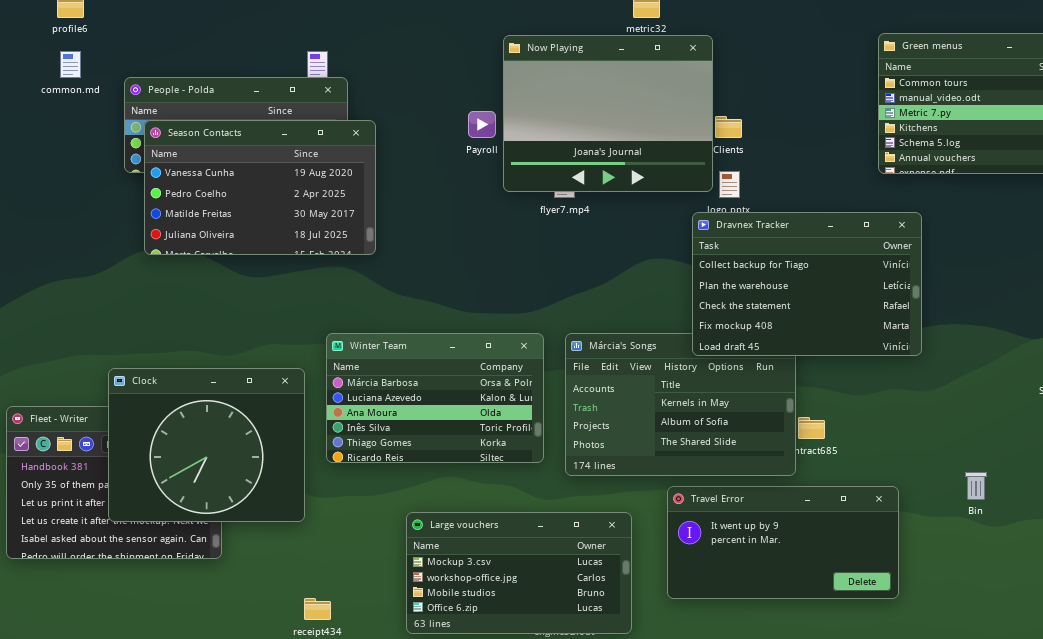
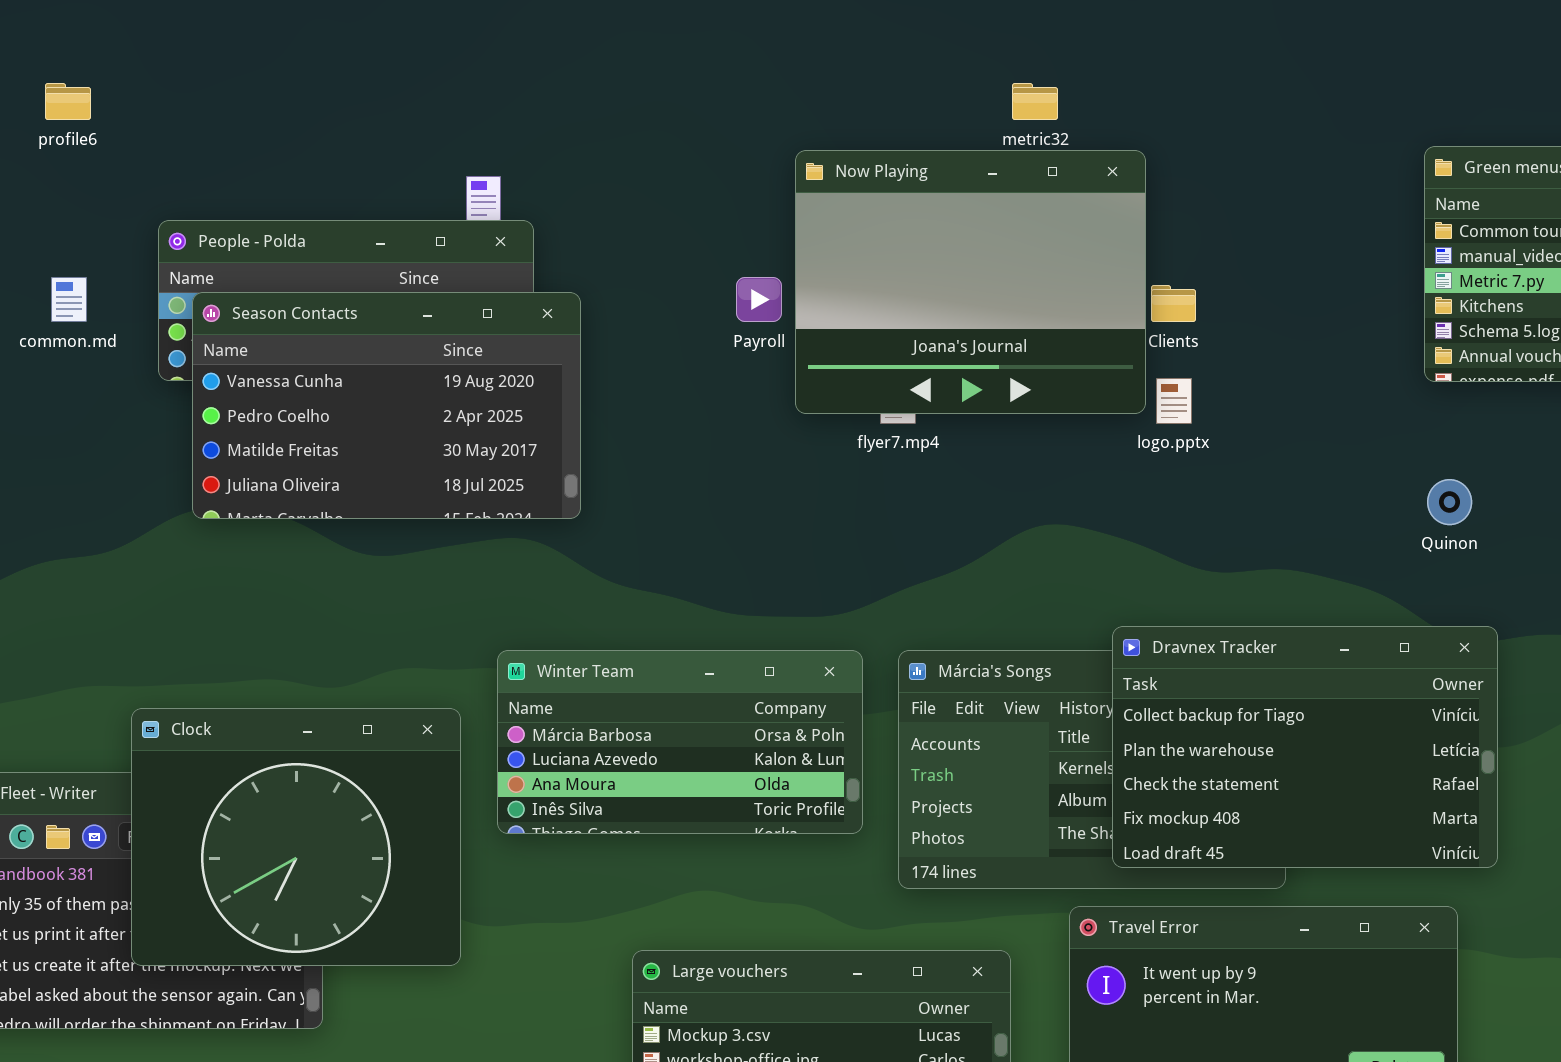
common.md: [60,51,81,78] -> [51,277,87,322], moved
Dravnex Tracker: [692,212,922,356] -> [1112,626,1498,868], moved
Winter Team: [326,333,544,463] -> [497,650,863,834], resized

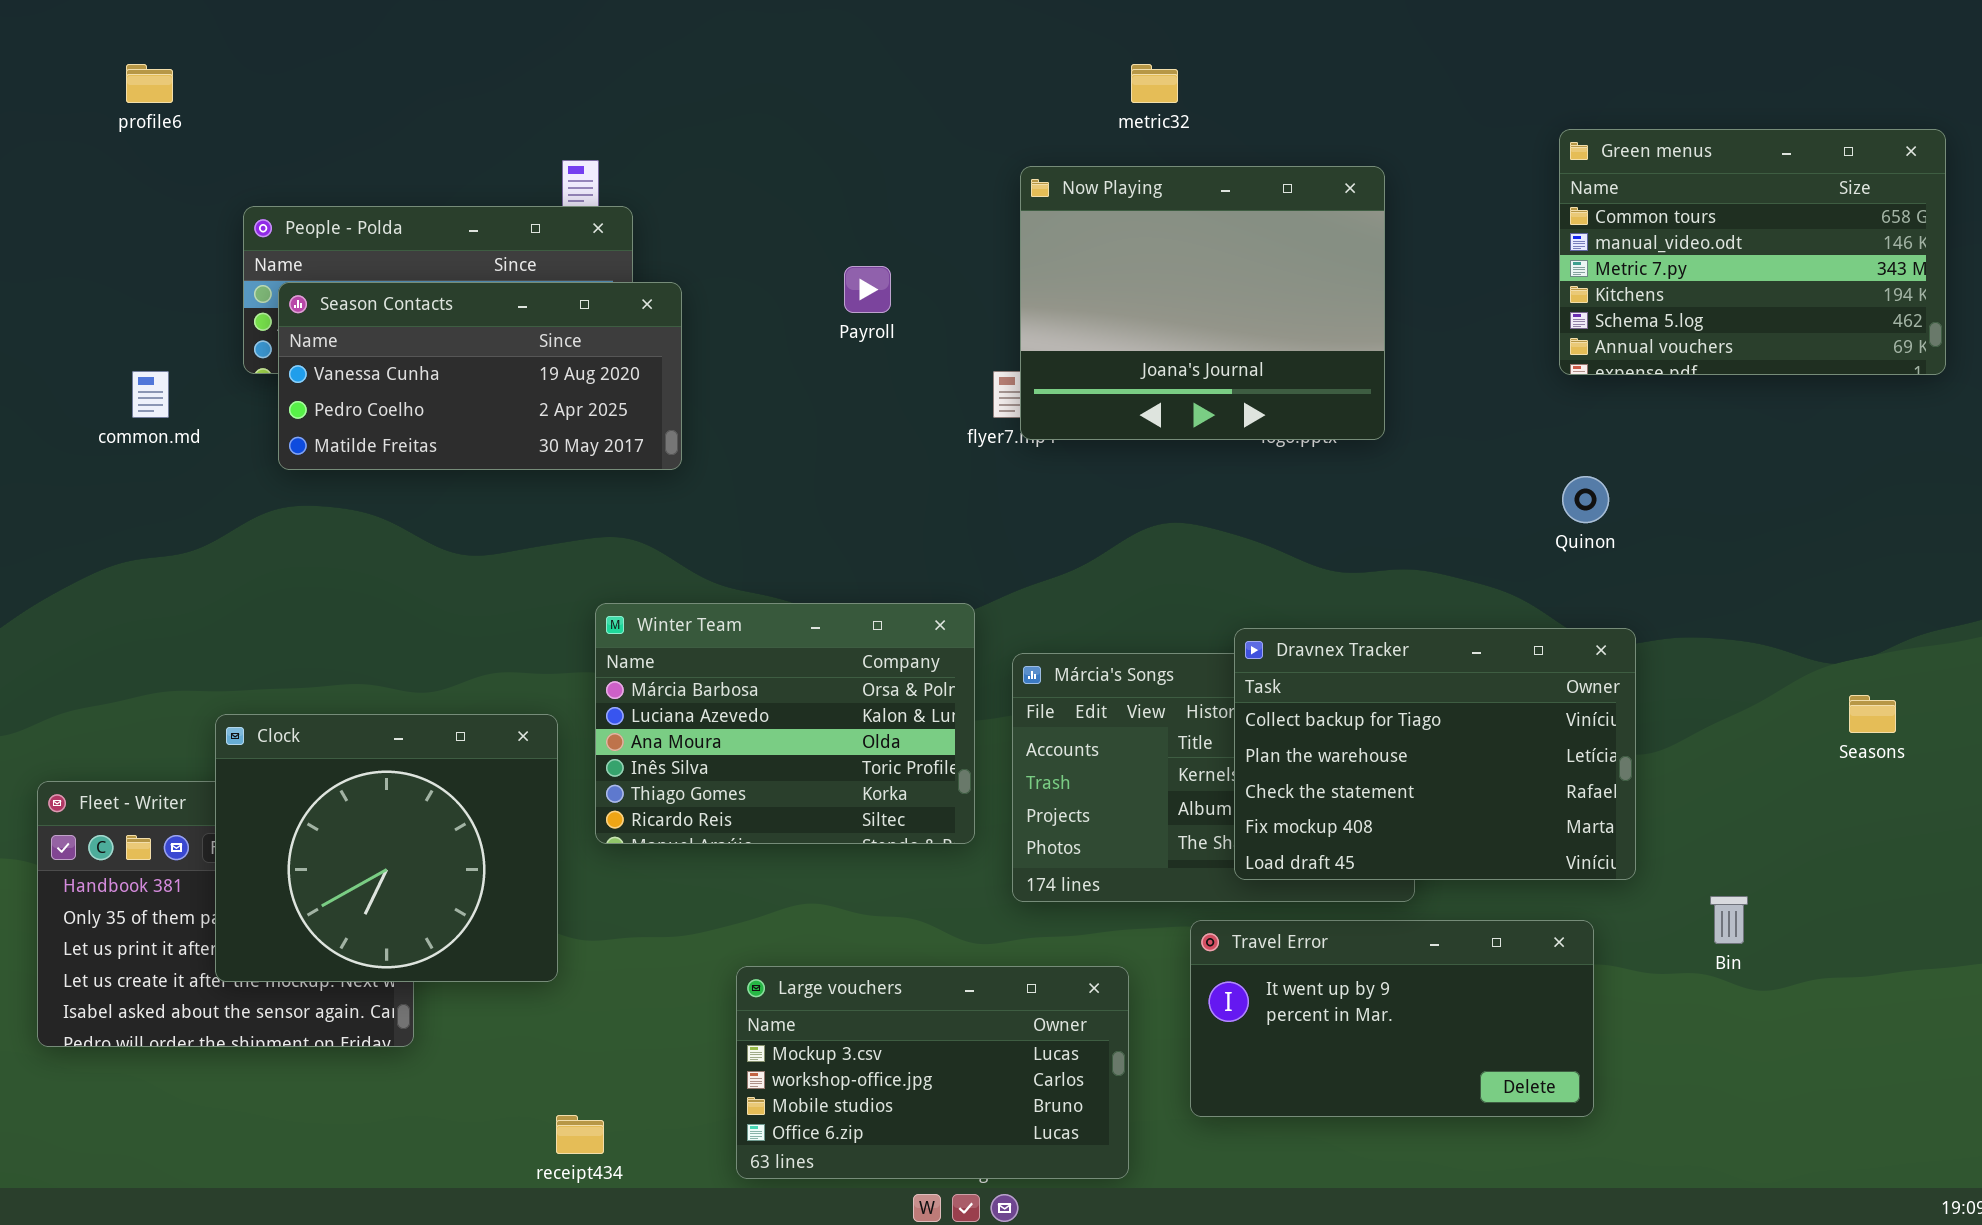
Now Playing: [795,150,1146,414] -> [1020,166,1385,440], moved
common.md: [51,277,87,322] -> [132,371,169,418], moved
Season Contacts: [192,292,581,519] -> [278,282,682,470], resized
Winter Team: [497,650,863,834] -> [595,603,975,844], resized

